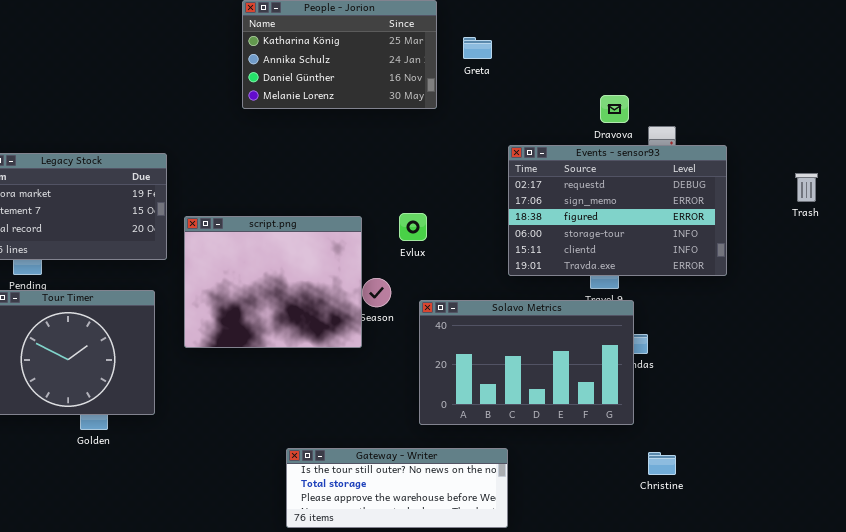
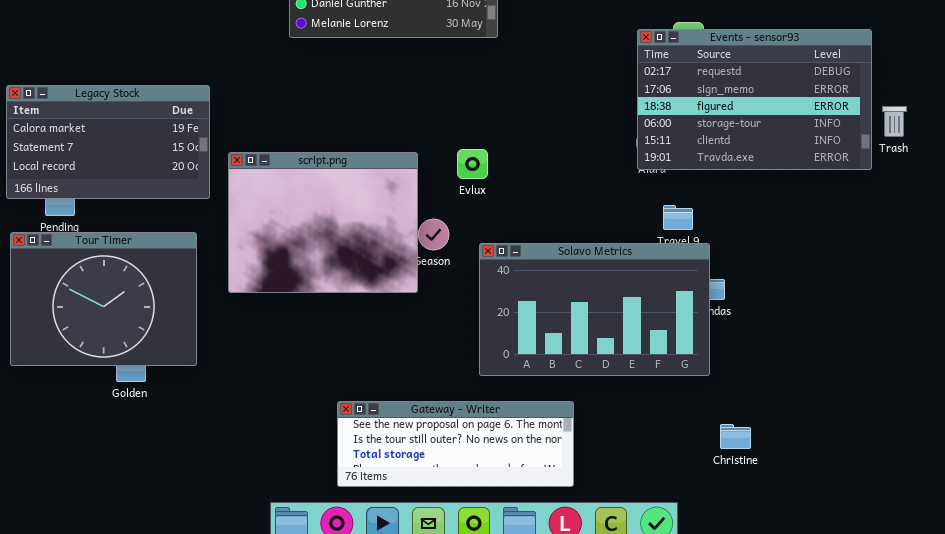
Events - sensor93: [508,145,727,276] -> [637,29,872,170], moved
Gateway - Writer: [286,448,508,528] -> [337,401,574,487], scrolled up 1 row
Christine: [648,452,676,475] -> [720,424,751,449], moved

